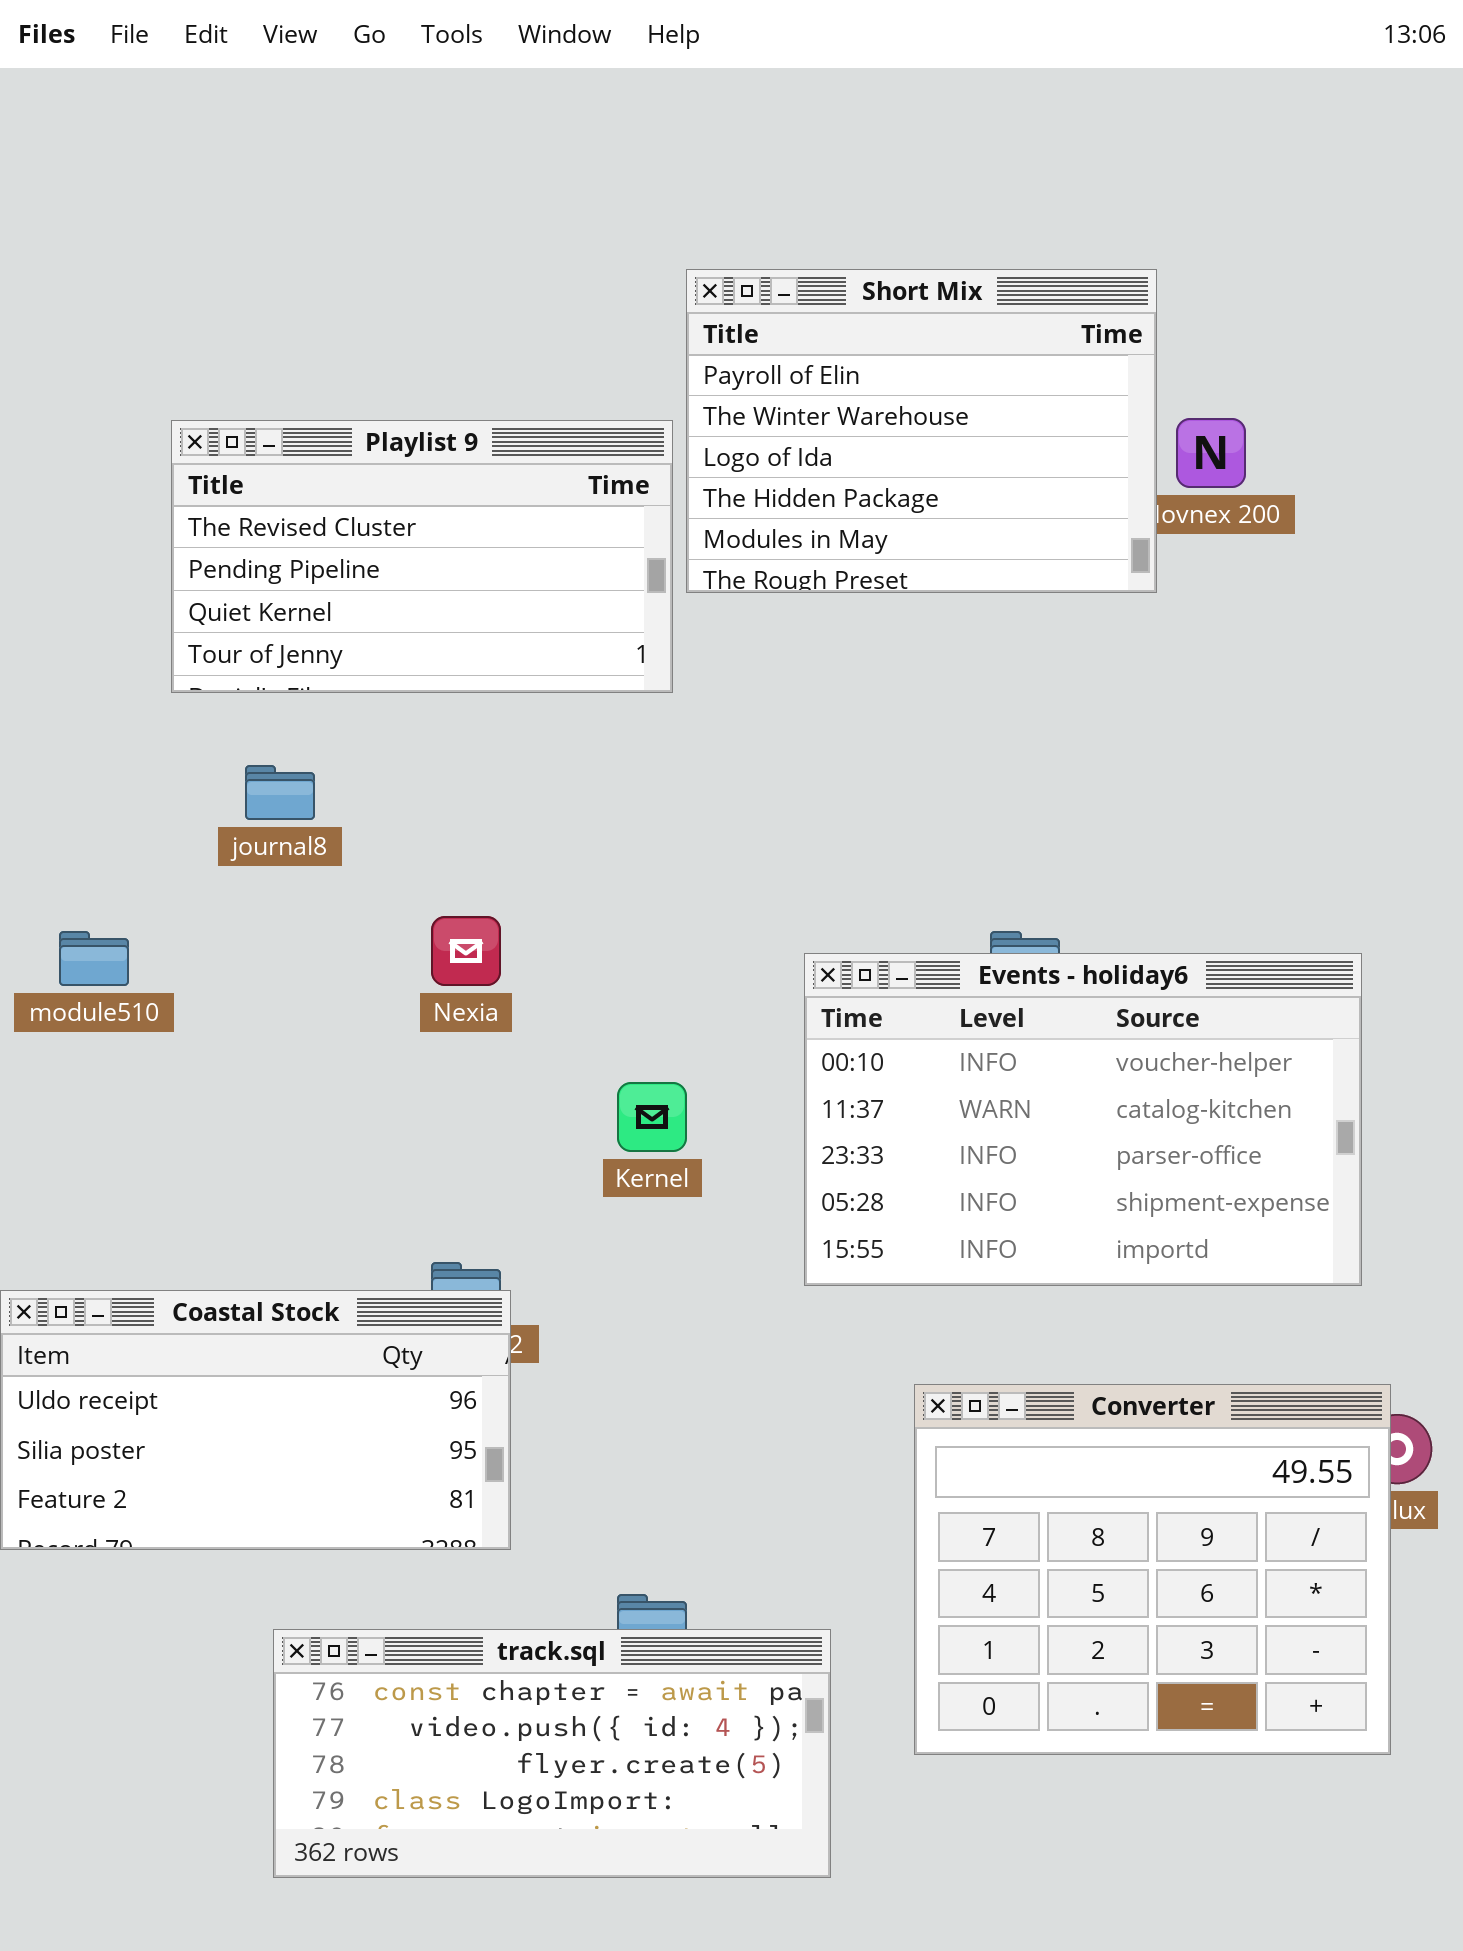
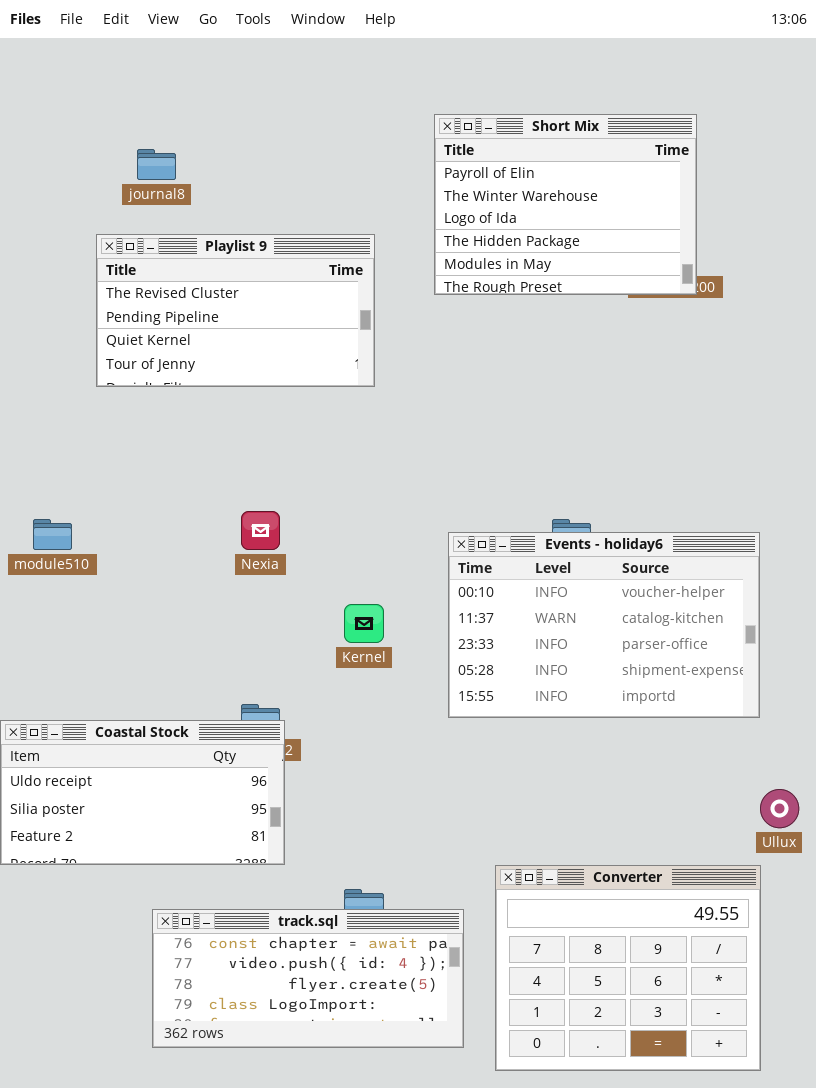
Short Mix: [686,269,1157,593] -> [434,114,697,295], moved
journal8: [245,765,315,820] -> [137,149,176,180], moved
Converter: [914,1384,1391,1755] -> [495,865,761,1071], moved

